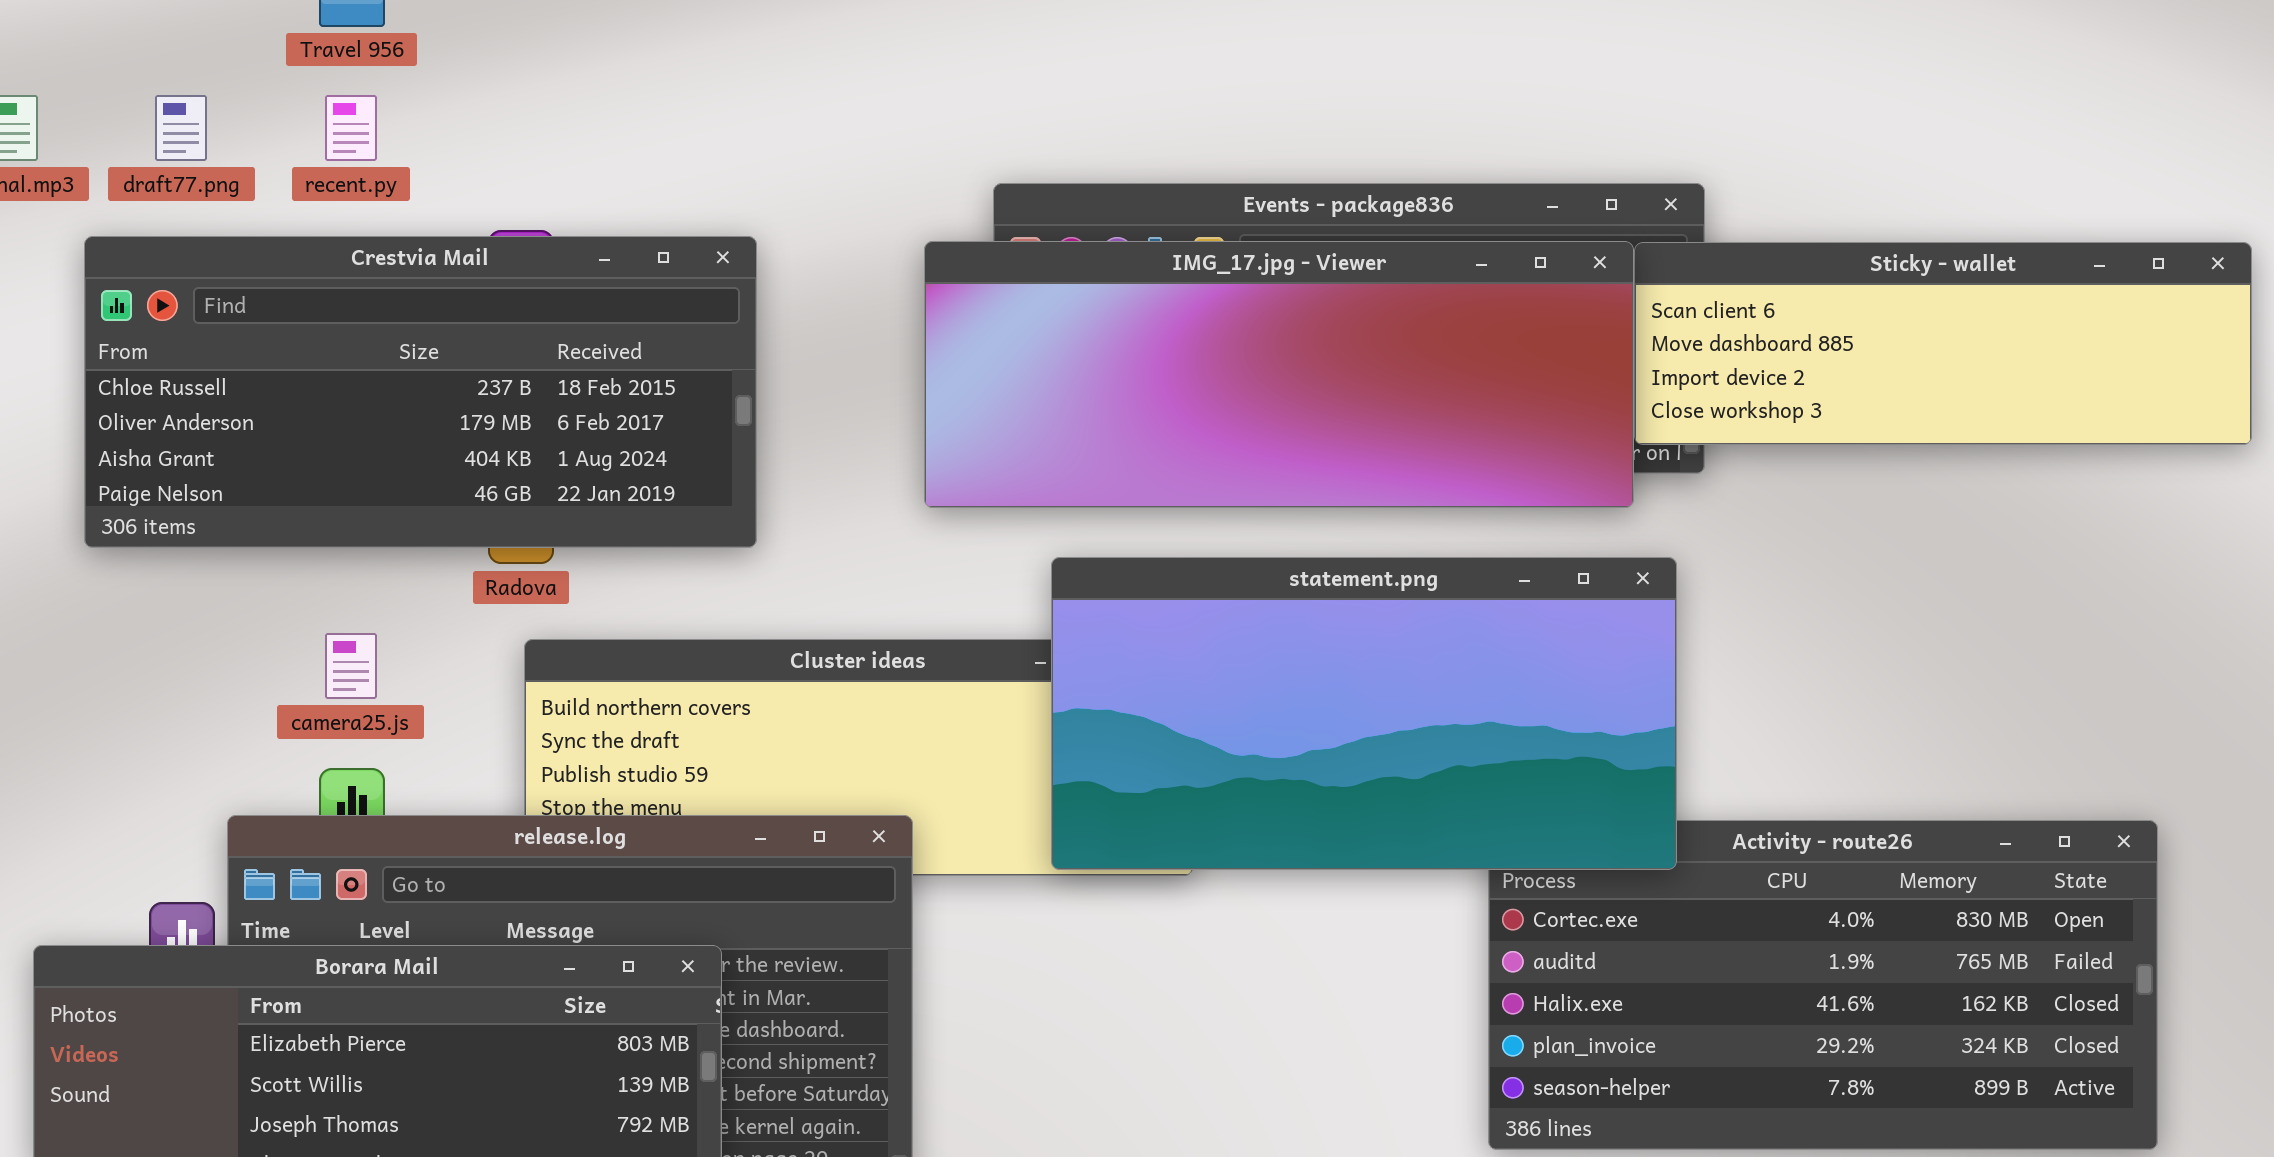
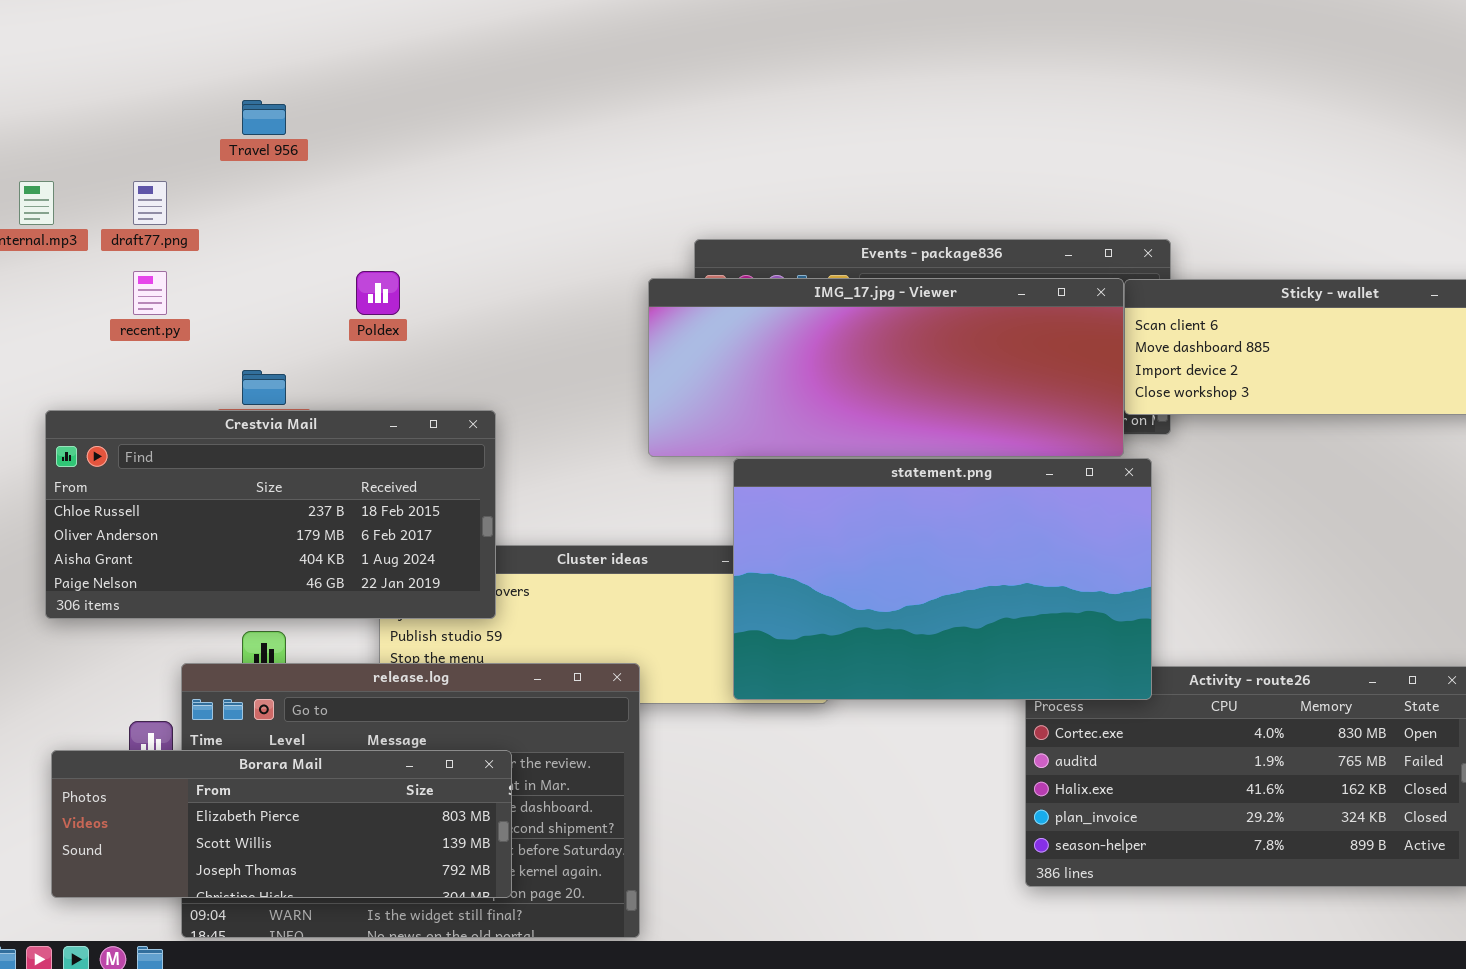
recent.py: [325,95,377,161] -> [133,271,167,315], moved
Crestvia Mail: [84,236,757,548] -> [45,410,496,619], moved
statement.png: [1051,557,1677,870] -> [733,458,1152,700], resized

